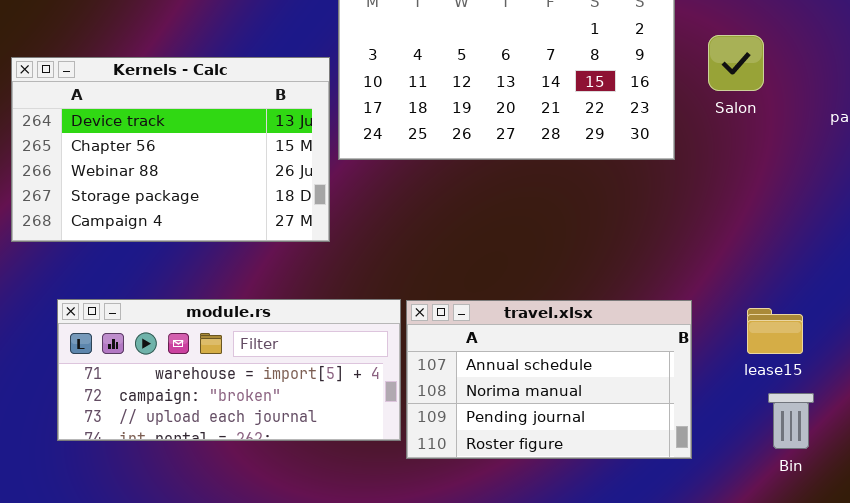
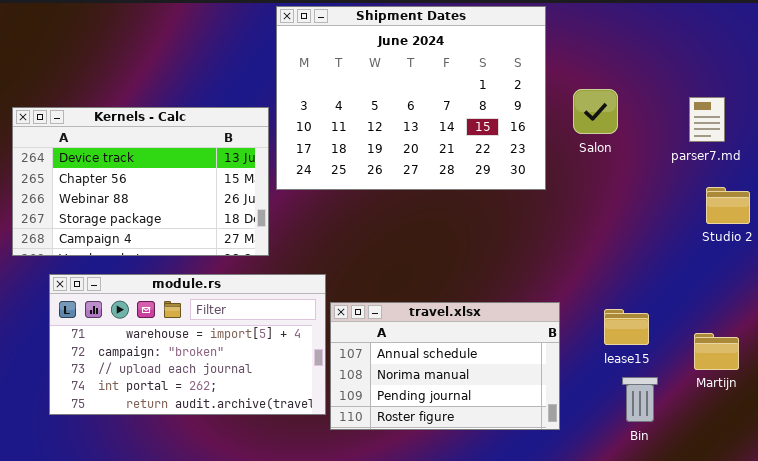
module.rs: [57,299,401,441] -> [49,274,326,415], resized

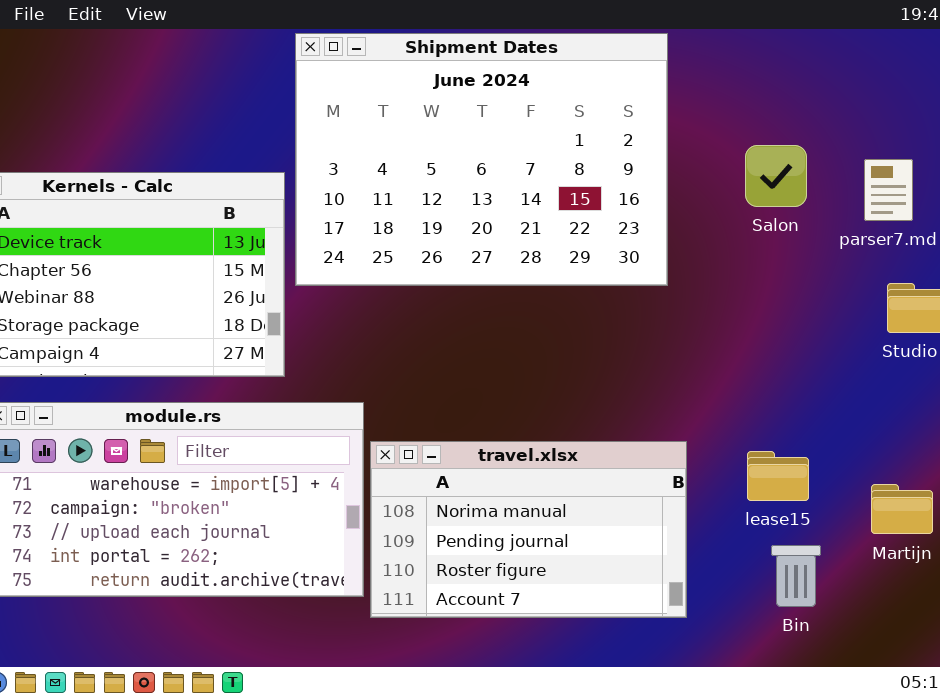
Salon: [573,89,618,134] -> [745,145,807,207], moved
travel.xlsx: [330,302,560,430] -> [370,441,687,618], scrolled down 1 row

